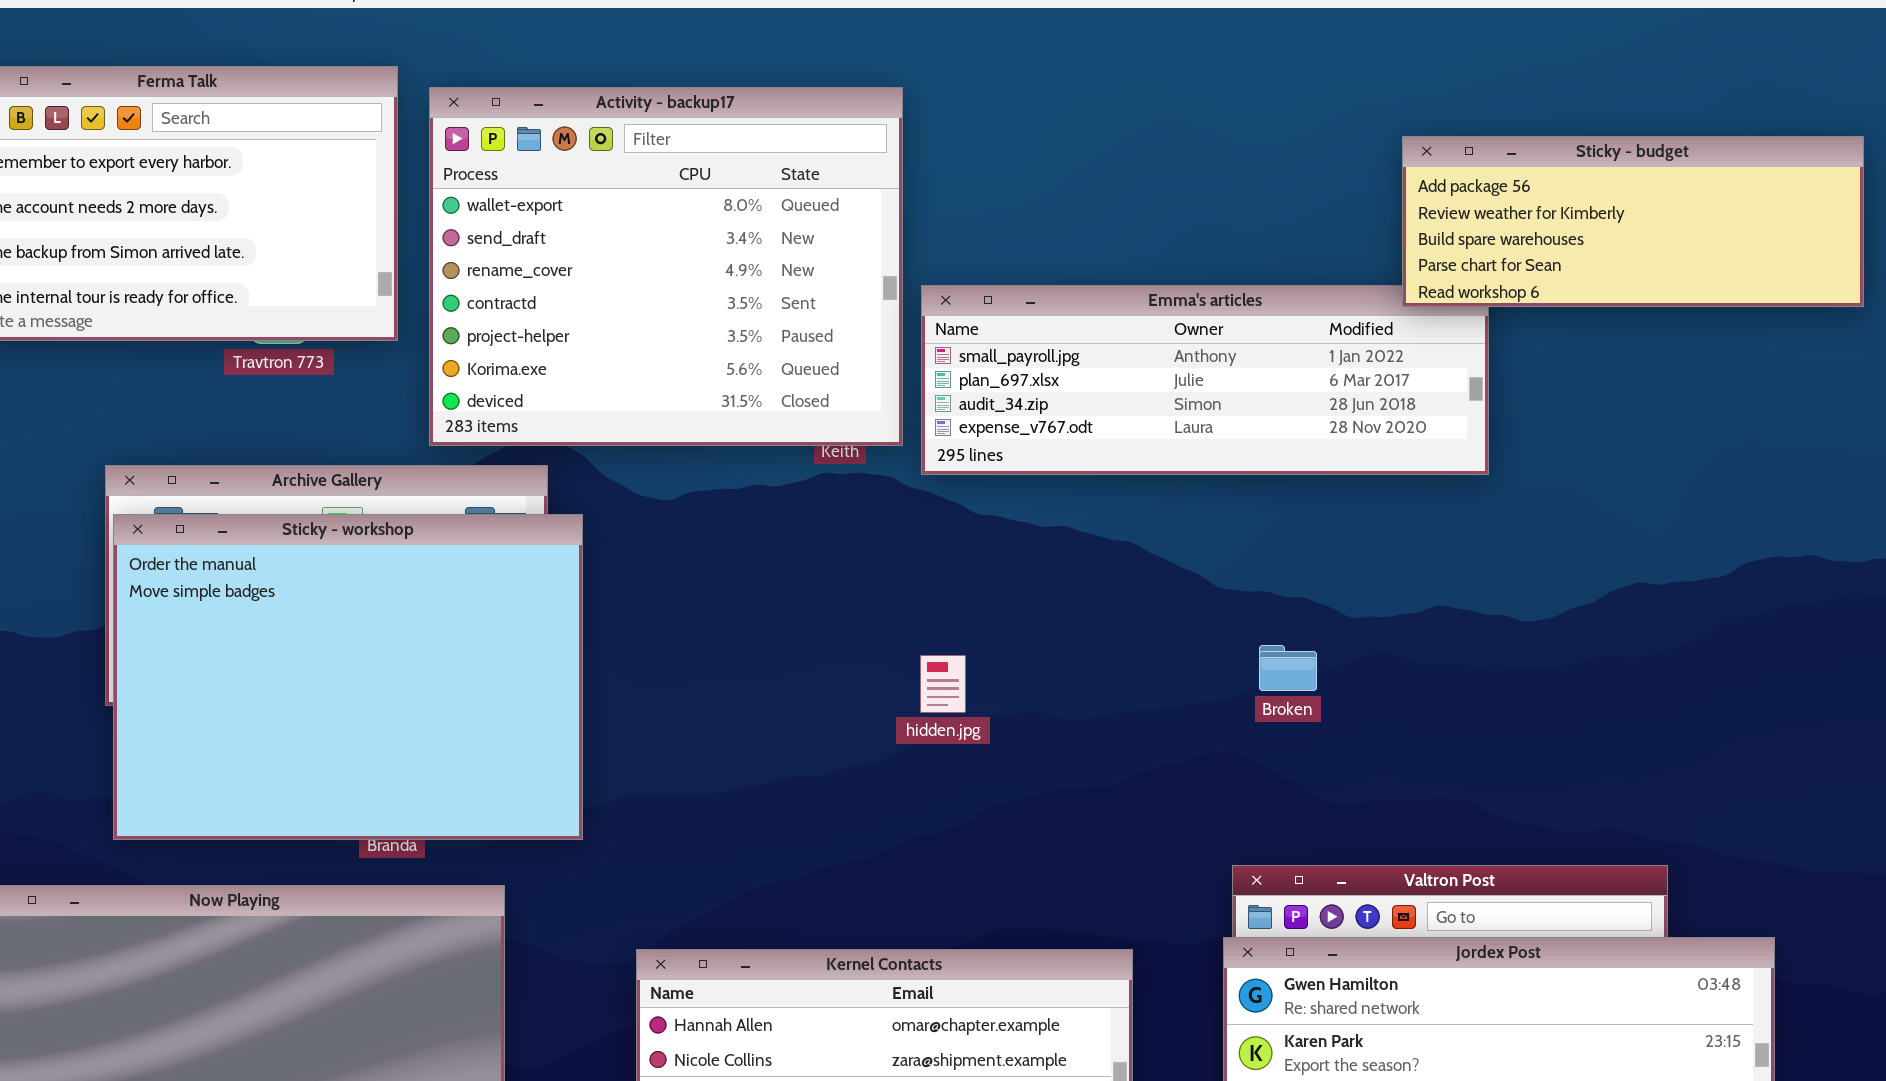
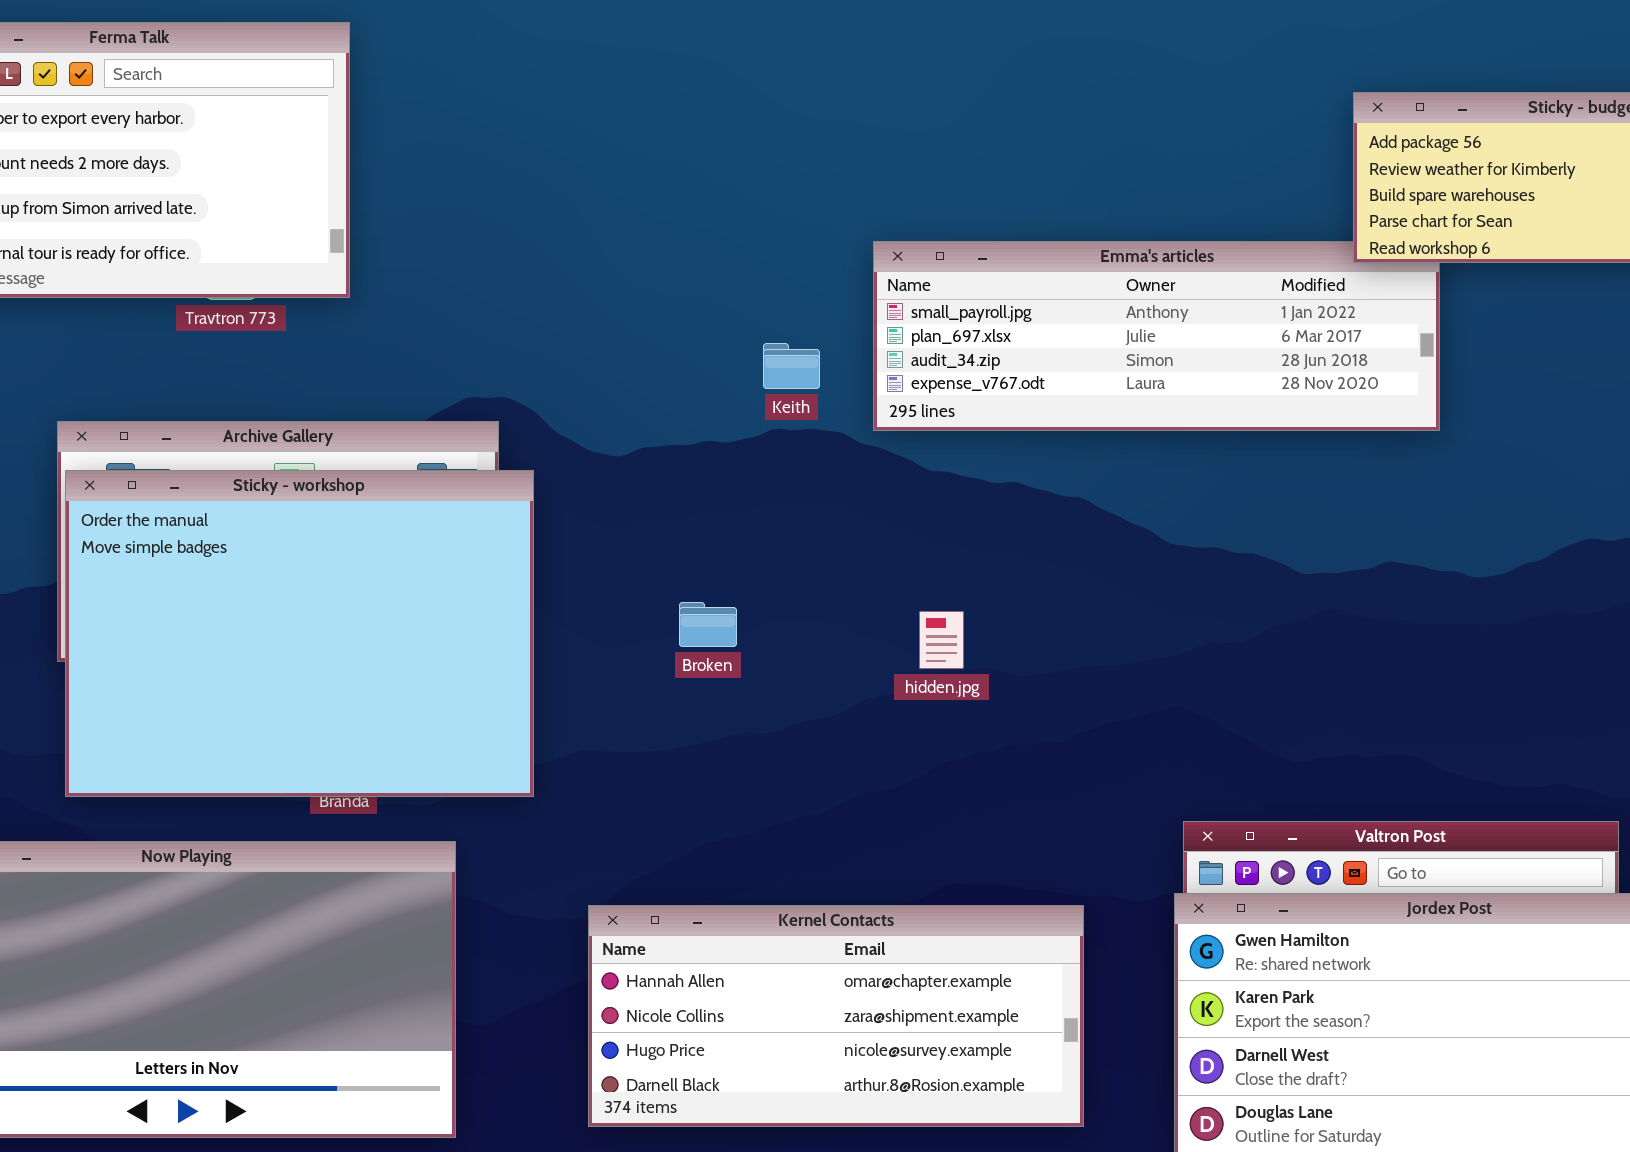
Activity - backup17: [429,87,903,446] -> none, closed
Broken: [1259,645,1317,691] -> [679,602,737,647], moved
hidden.jpg: [920,655,966,713] -> [919,611,964,669], moved

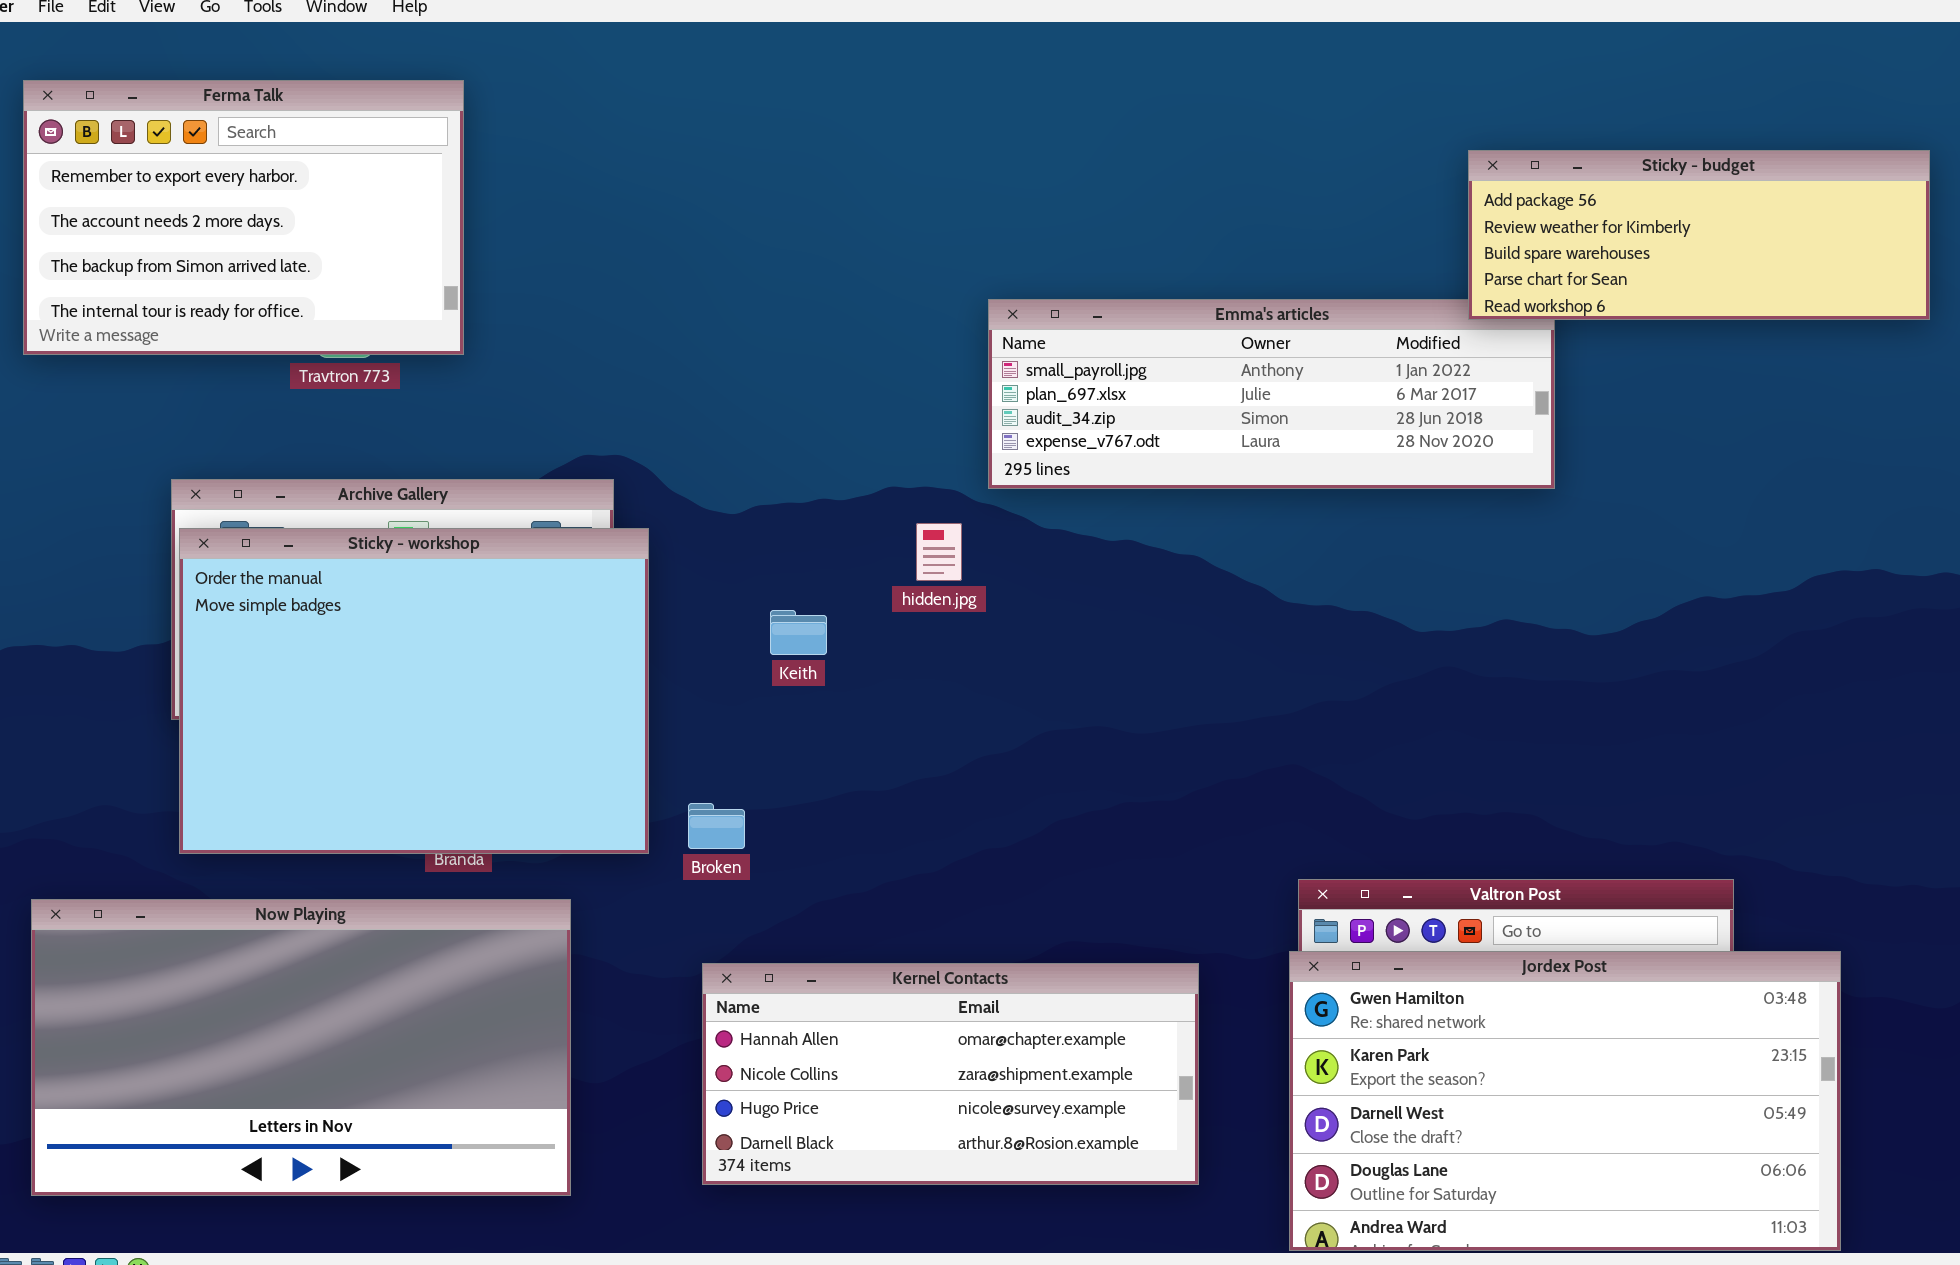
Keith: [763,343,820,389] -> [770,610,827,655], moved
Broken: [679,602,737,647] -> [688,803,745,849], moved
hidden.jpg: [919,611,964,669] -> [916,523,962,581], moved

